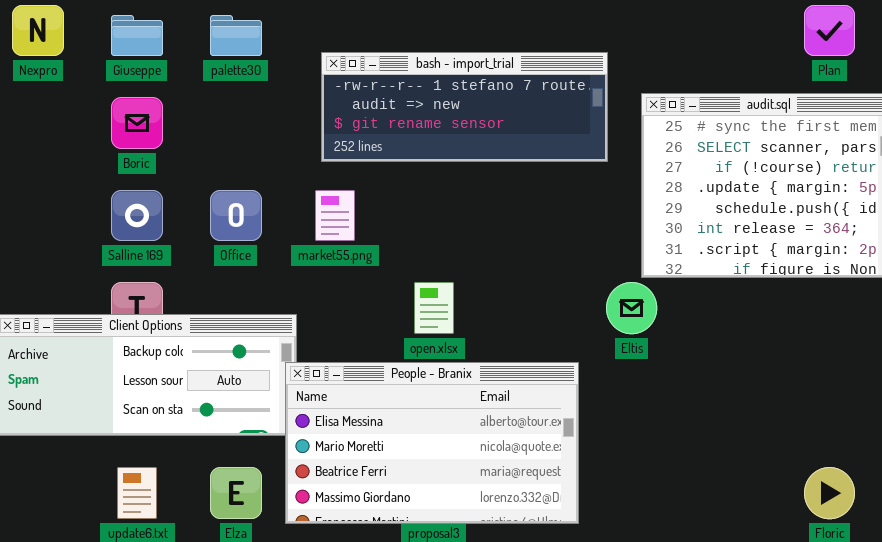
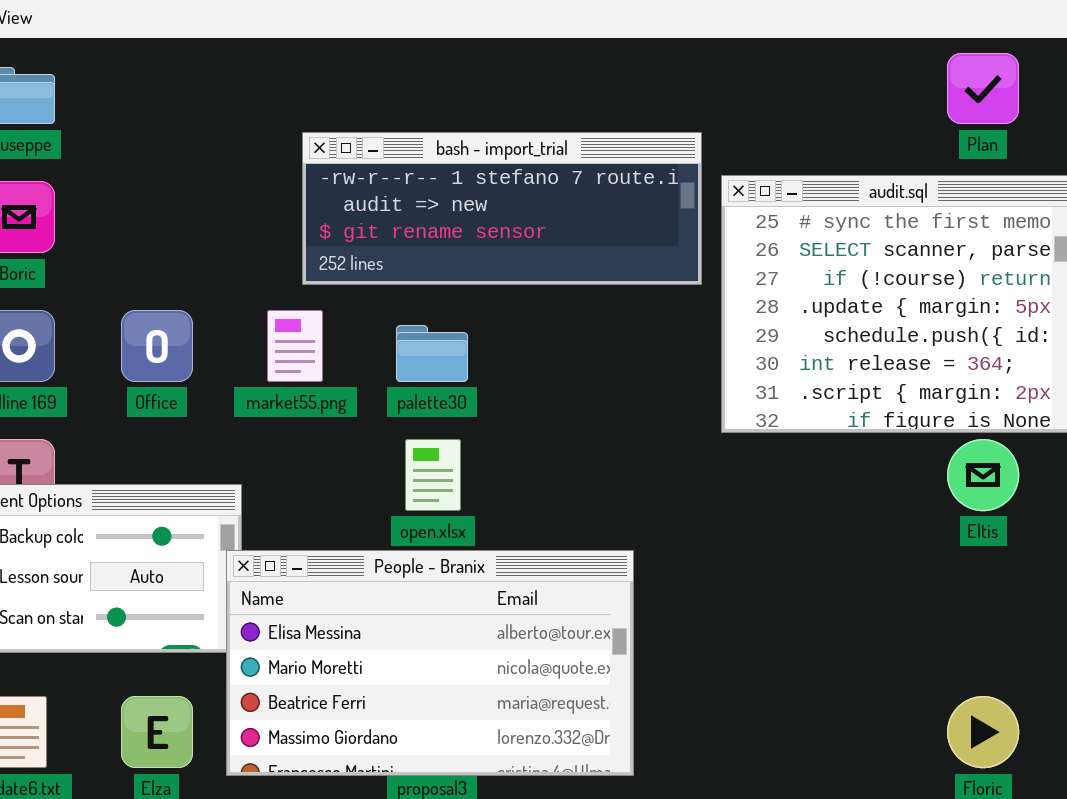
palette30: [210,15,262,56] -> [396,325,468,382], moved
bash - import_trial: [321,52,608,162] -> [302,132,702,285], moved
Eltis: [606,282,657,334] -> [947,439,1019,511], moved

